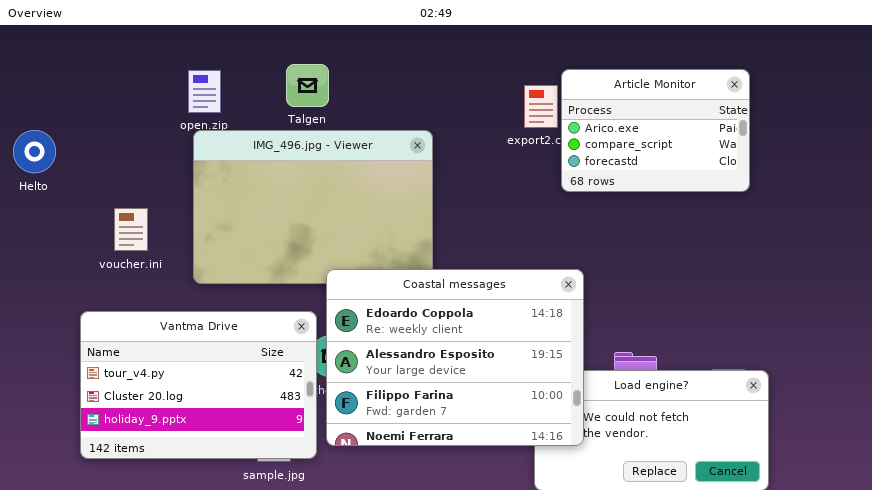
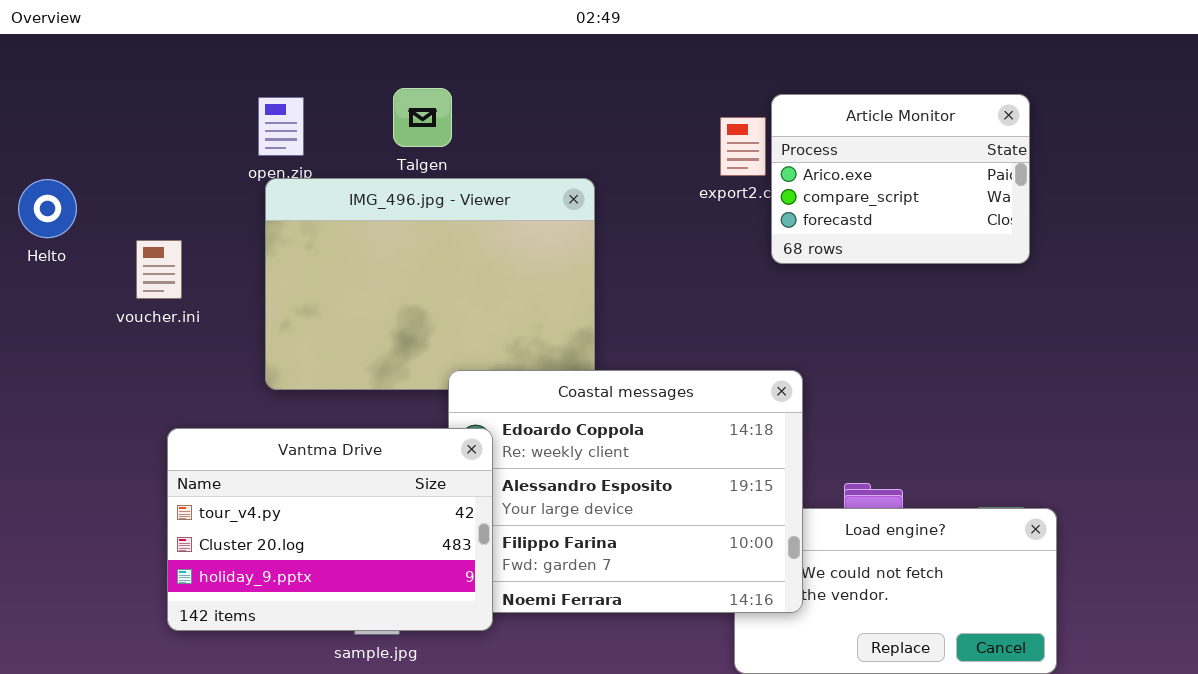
voucher.ini: [114,208,148,251] -> [136,240,182,299], moved
Vantma Drive: [80,311,317,459] -> [167,428,493,631], moved

